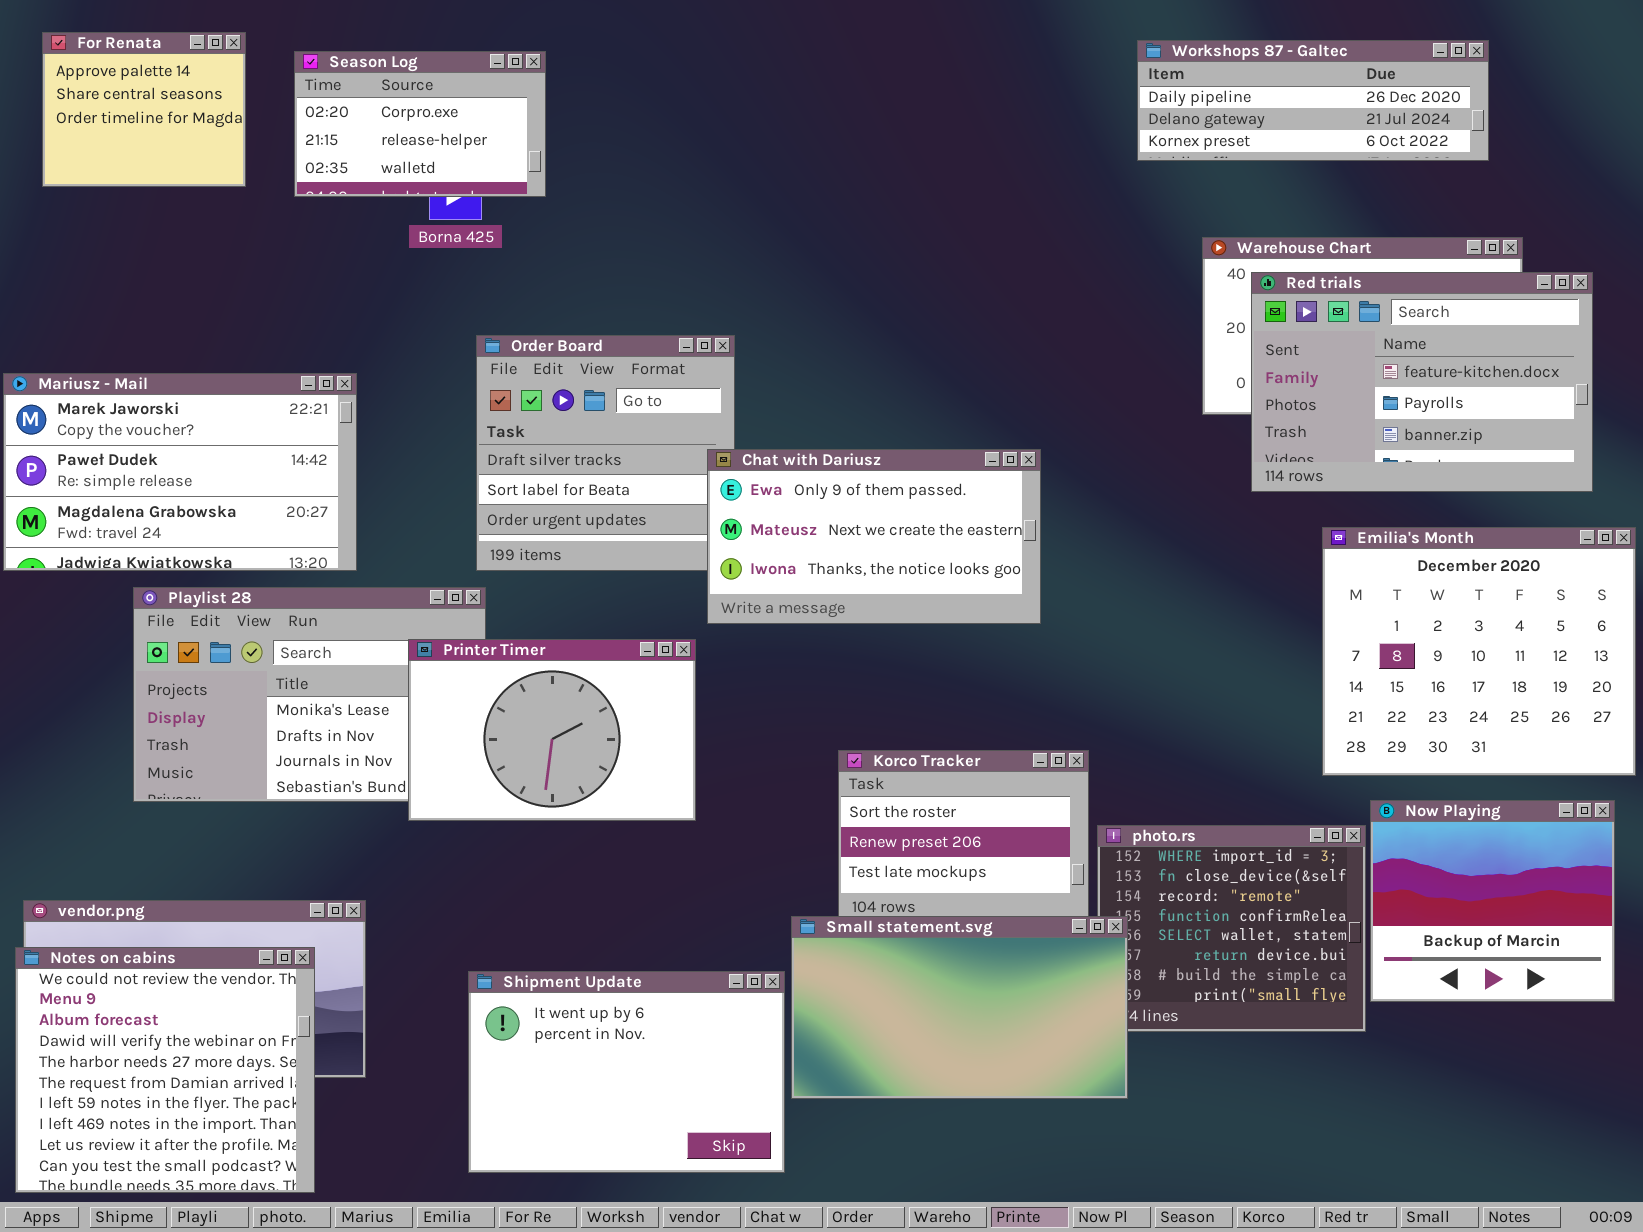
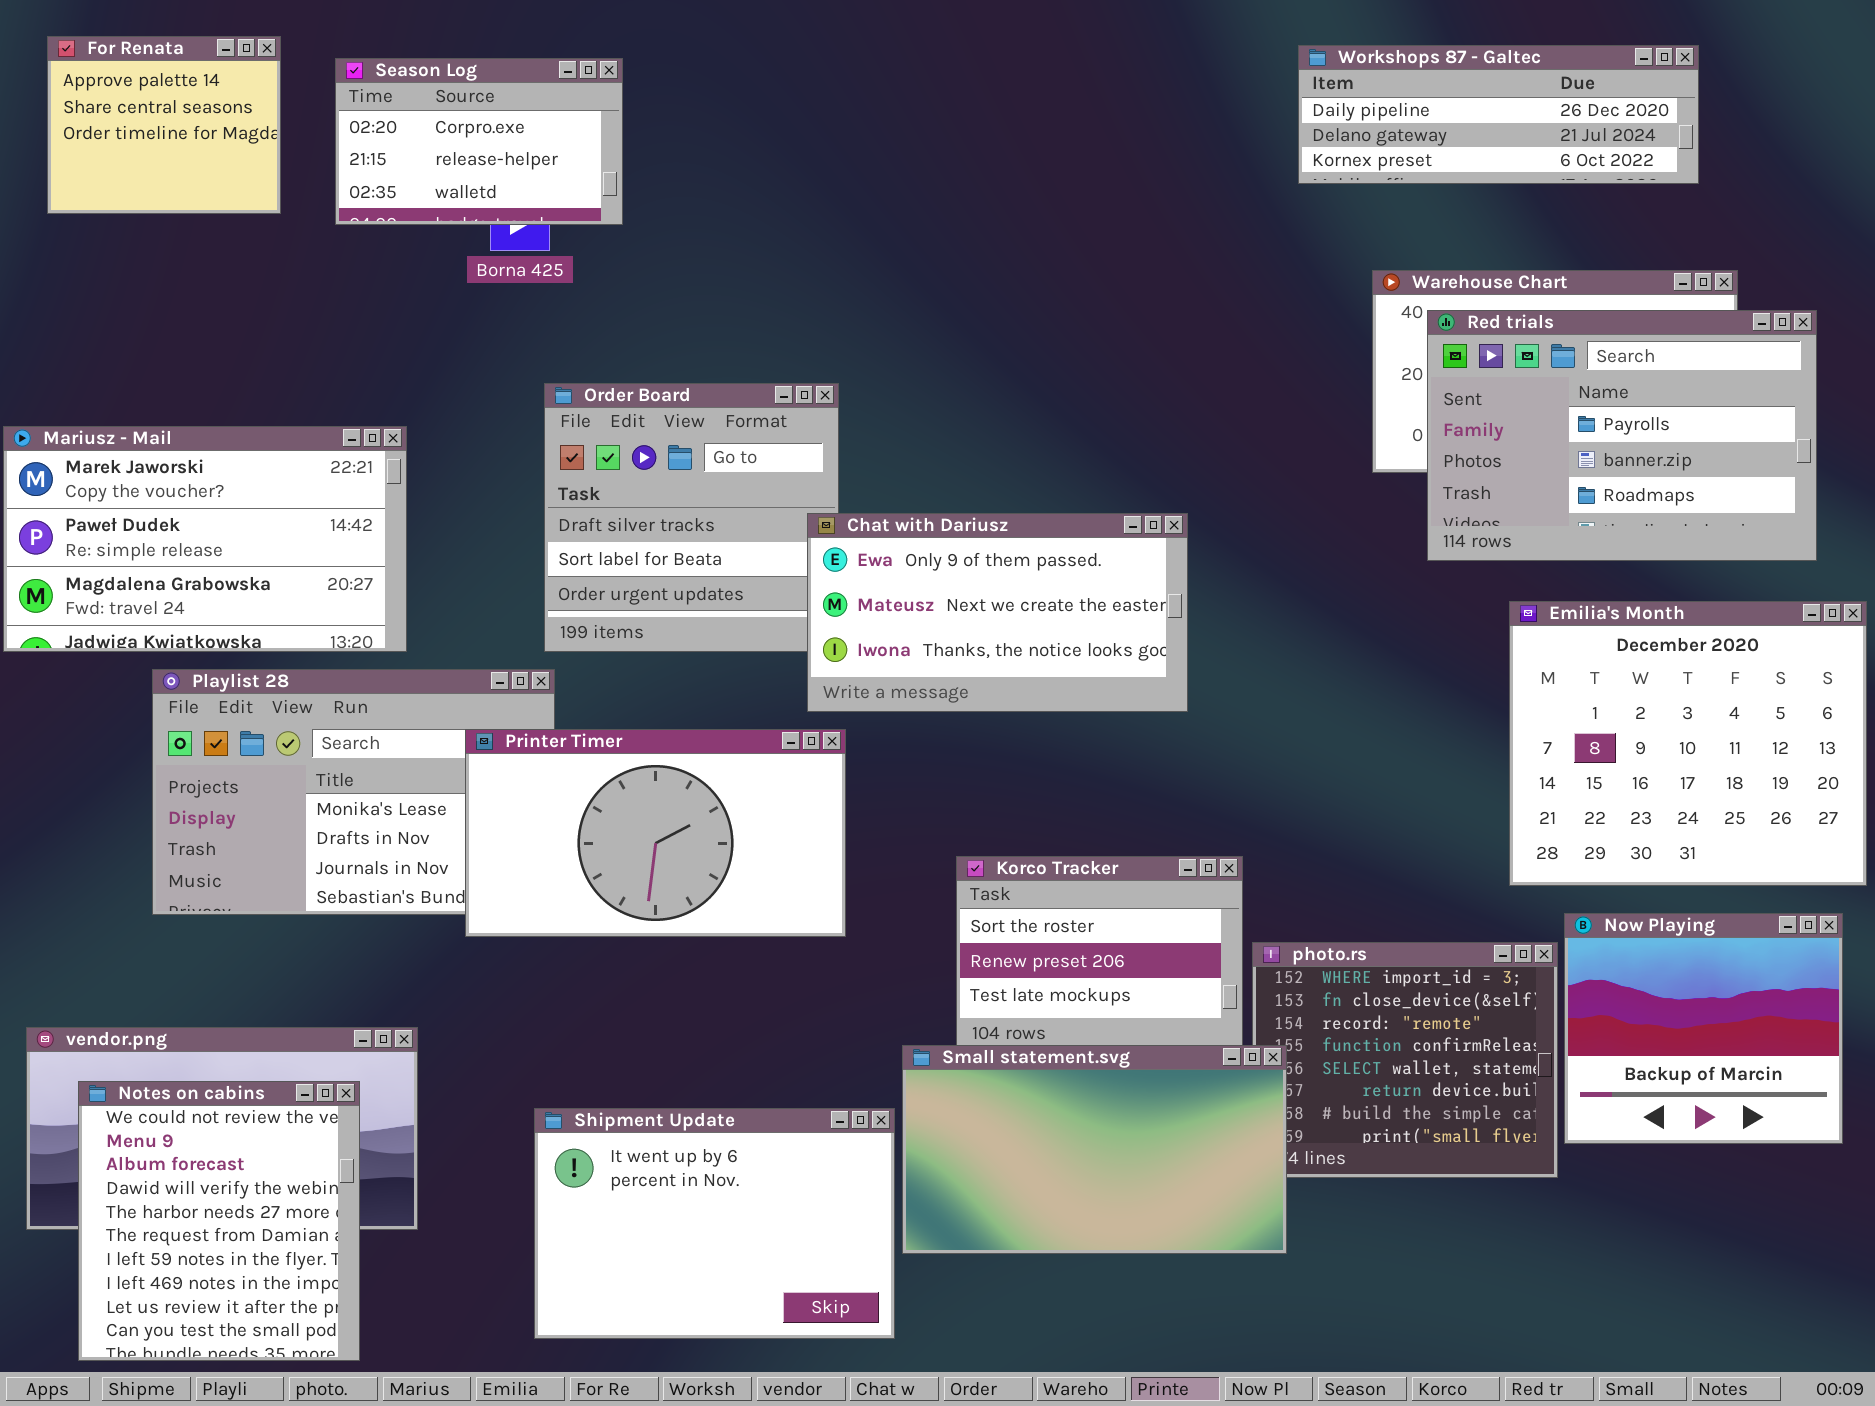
Red trials: [1251,272,1593,492] -> [1427,310,1817,561], scrolled down 1 row
Printer Timer: [408,639,696,821] -> [465,729,846,937], resized
Notes on cabins: [15,947,315,1193] -> [78,1081,360,1361], resized

